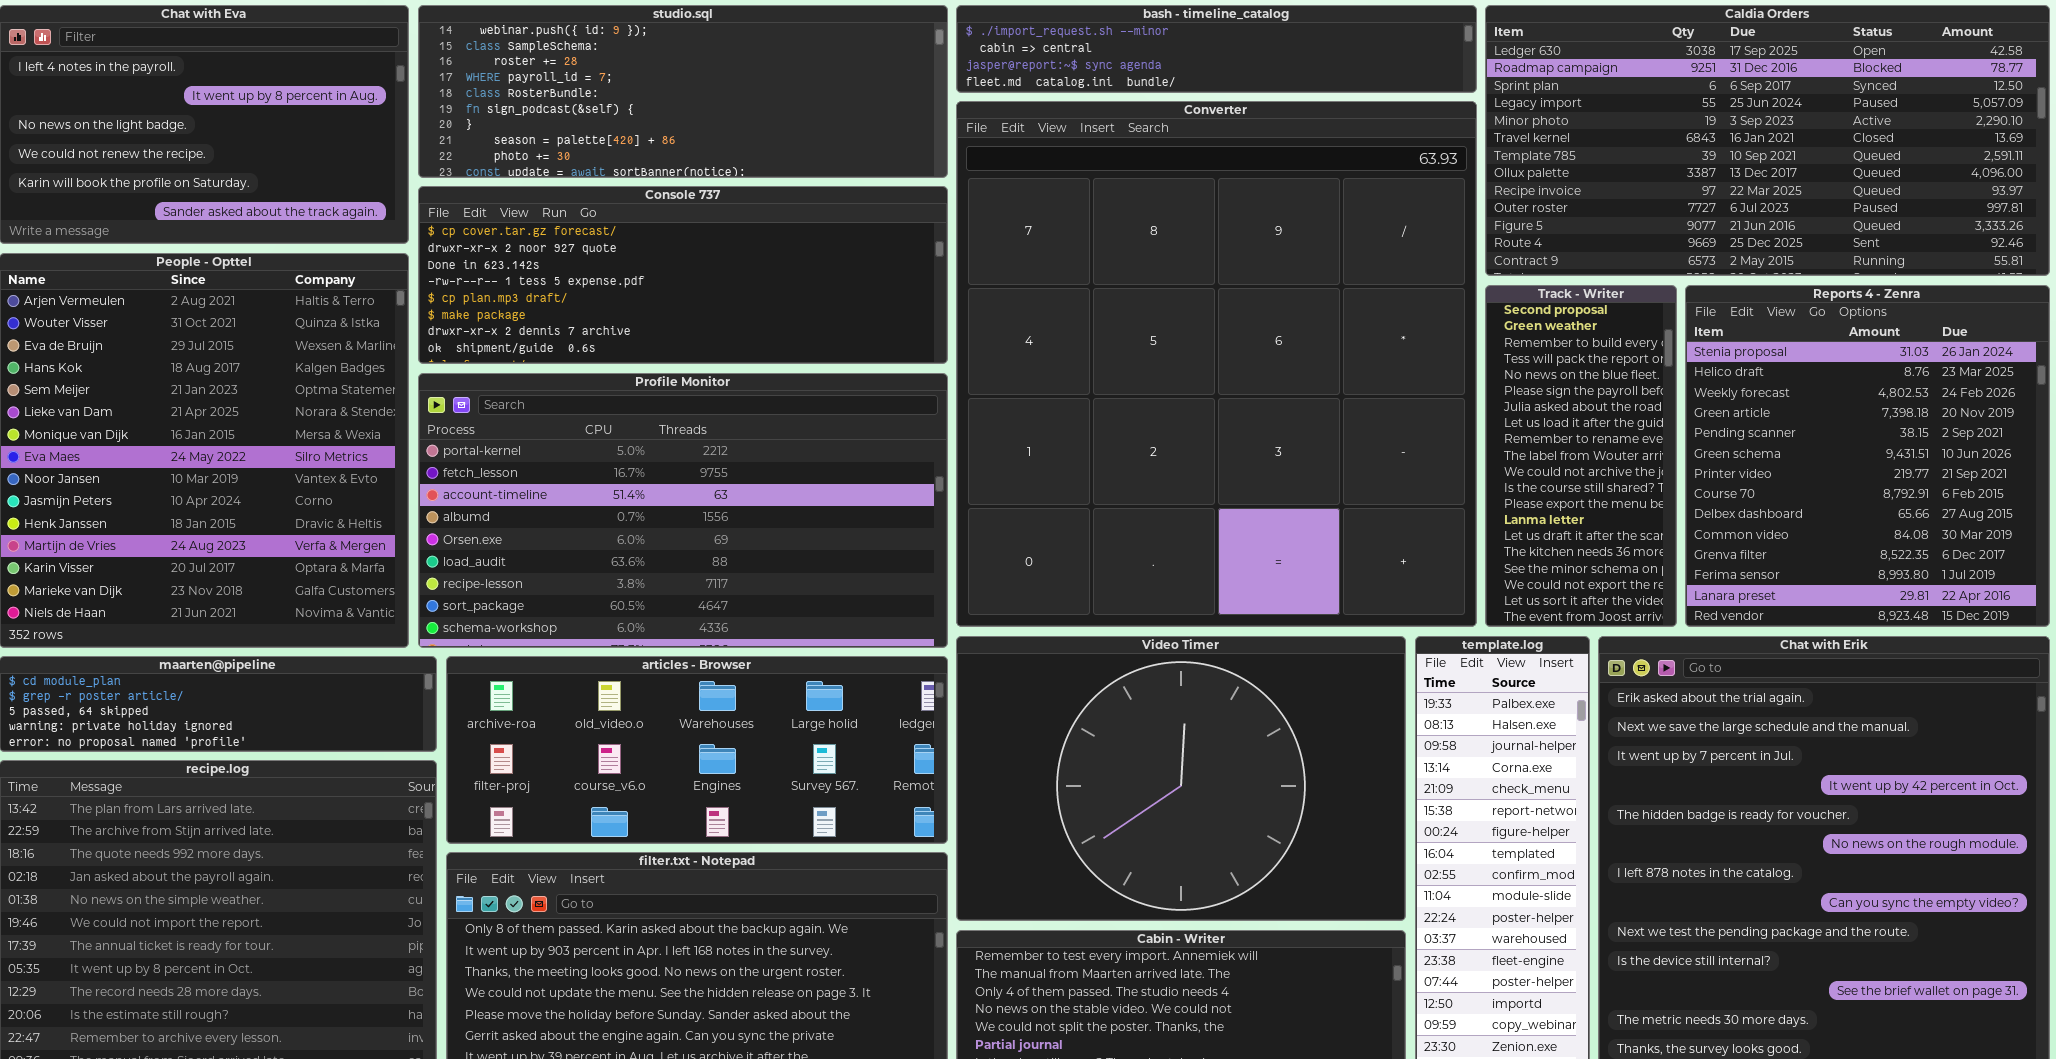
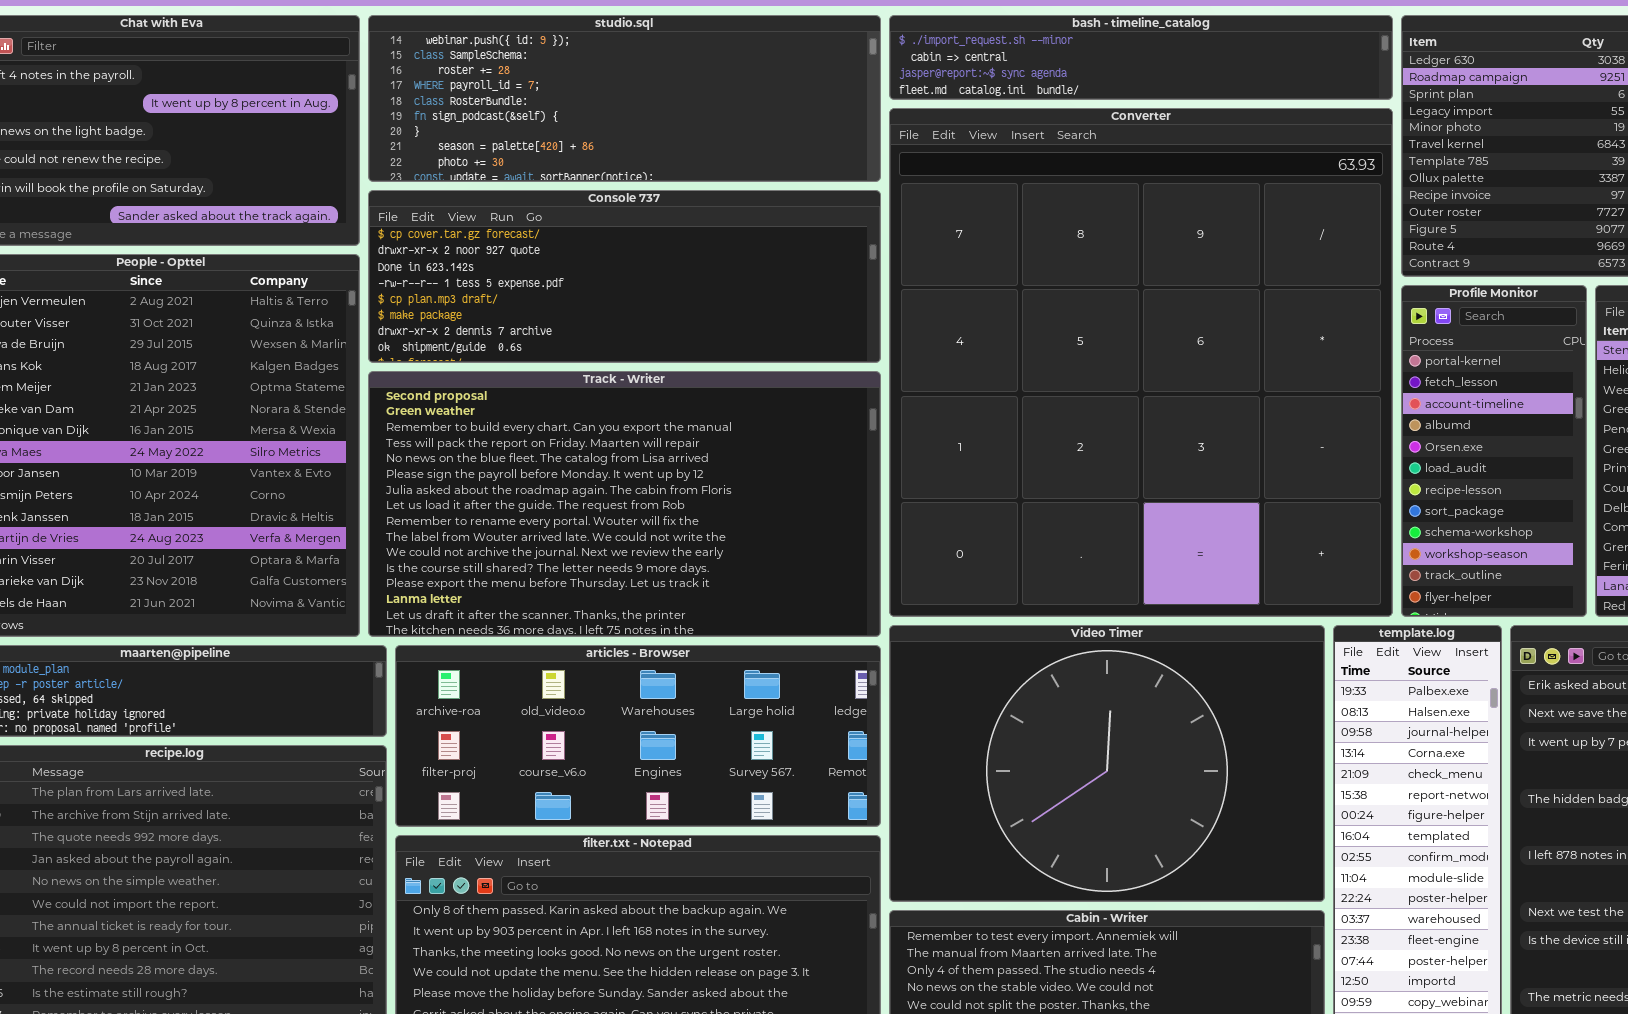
Track - Writer: [1485,285,1677,627] -> [368,371,881,637], moved, resized
Profile Monitor: [418,373,948,648] -> [1401,285,1587,617], moved, resized

